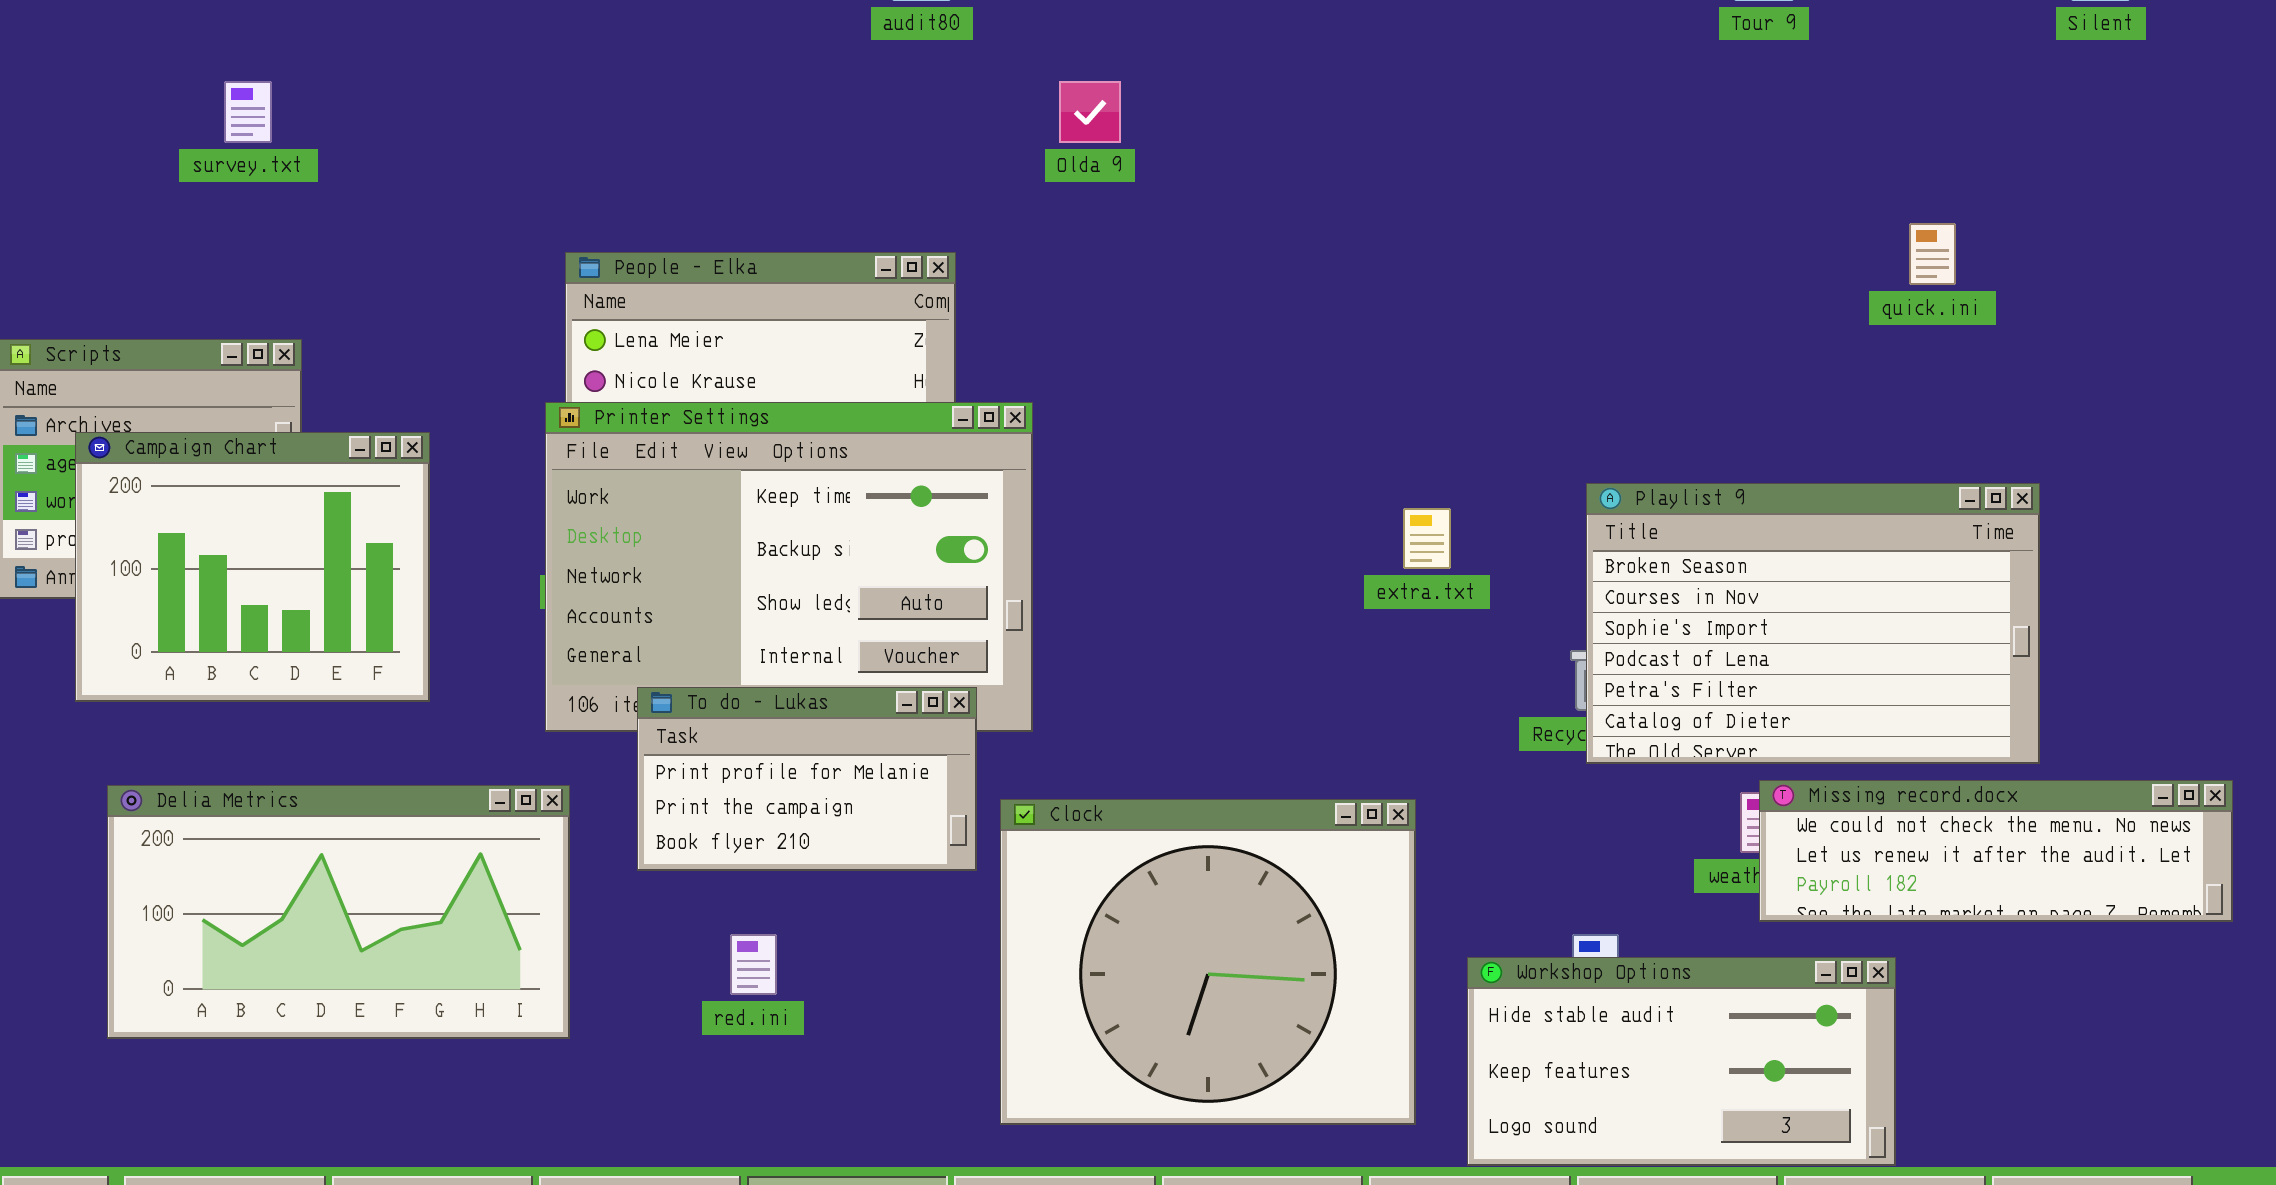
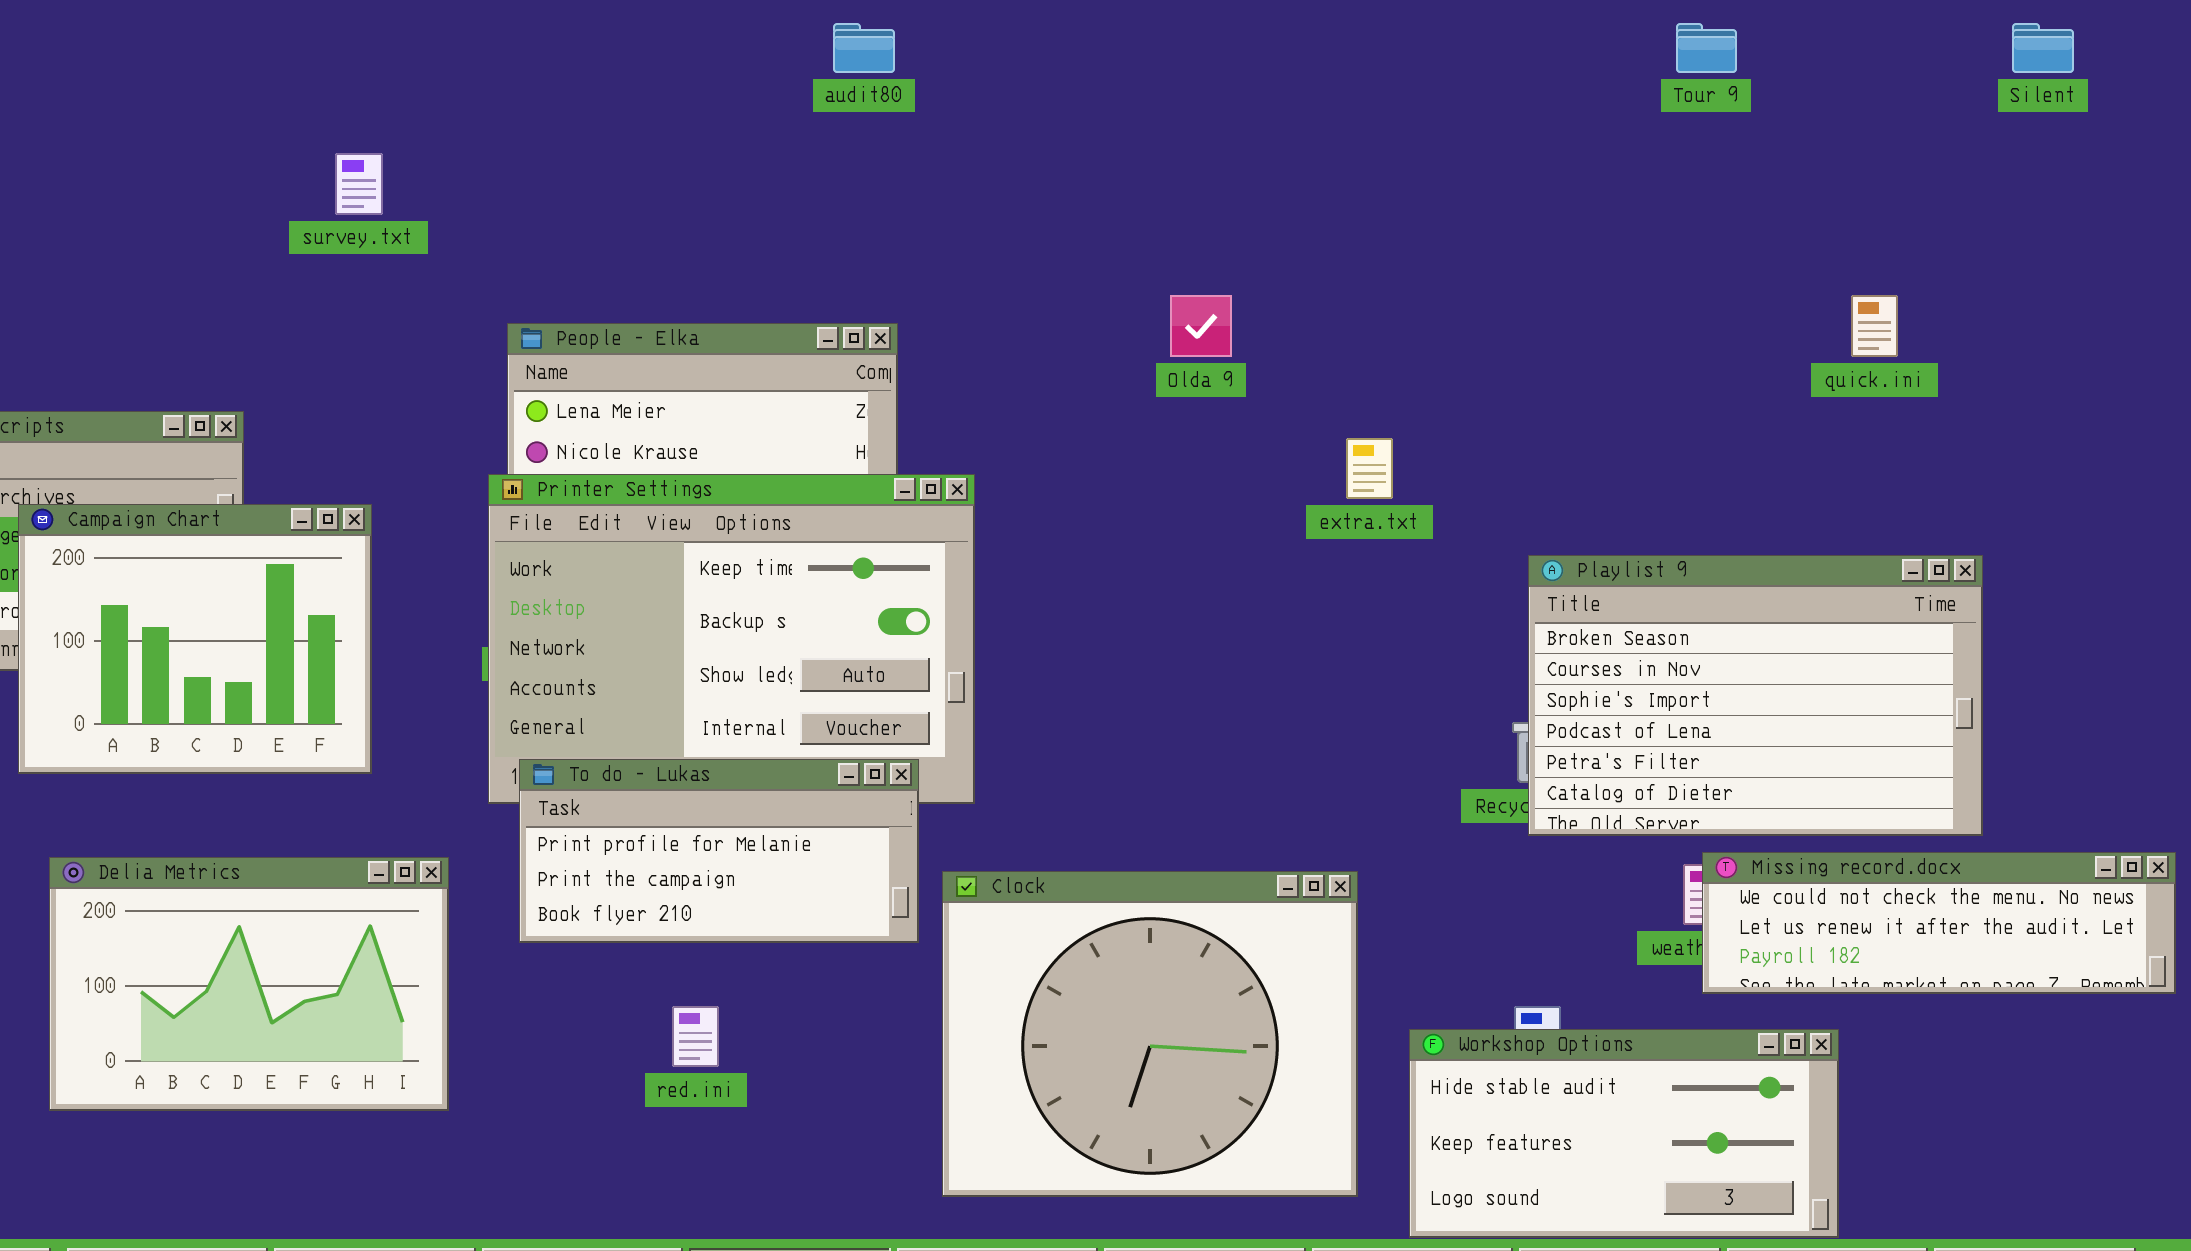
survey.txt: [224,81,272,143] -> [335,153,383,215], moved
Olda 9: [1059,81,1121,143] -> [1170,295,1232,357], moved
extra.txt: [1403,508,1451,569] -> [1346,438,1393,499], moved
To do - Lukas: [637,687,977,871] -> [519,759,919,943], resized
Delia Metrics: [107,785,570,1039] -> [49,857,449,1111], resized

